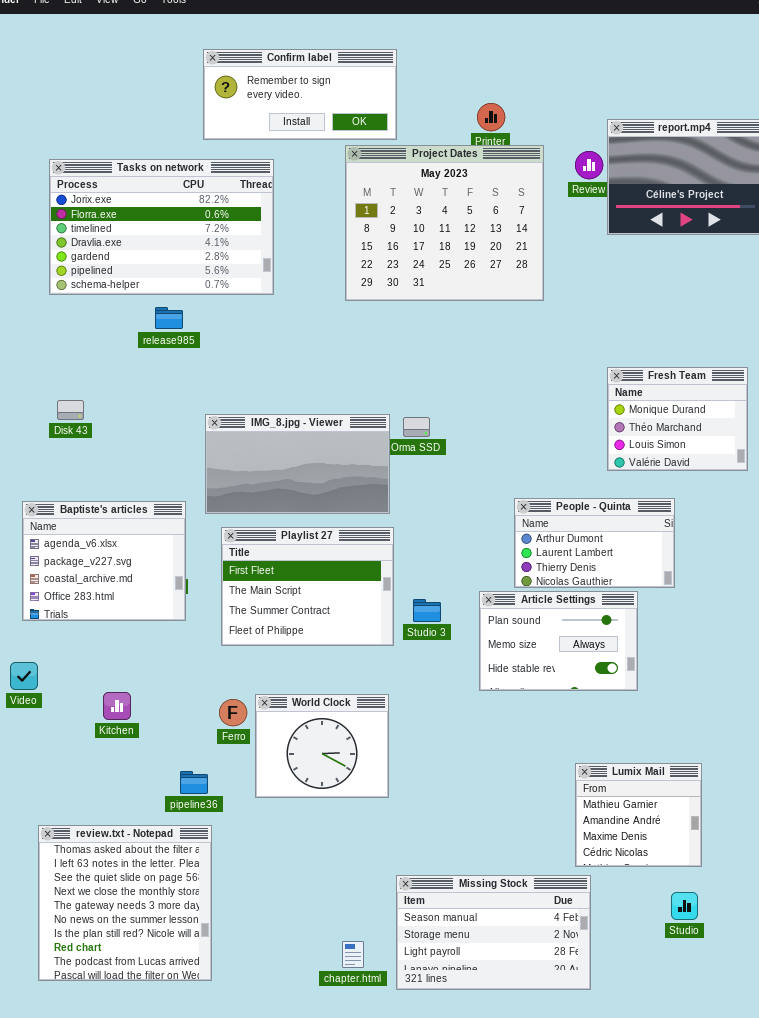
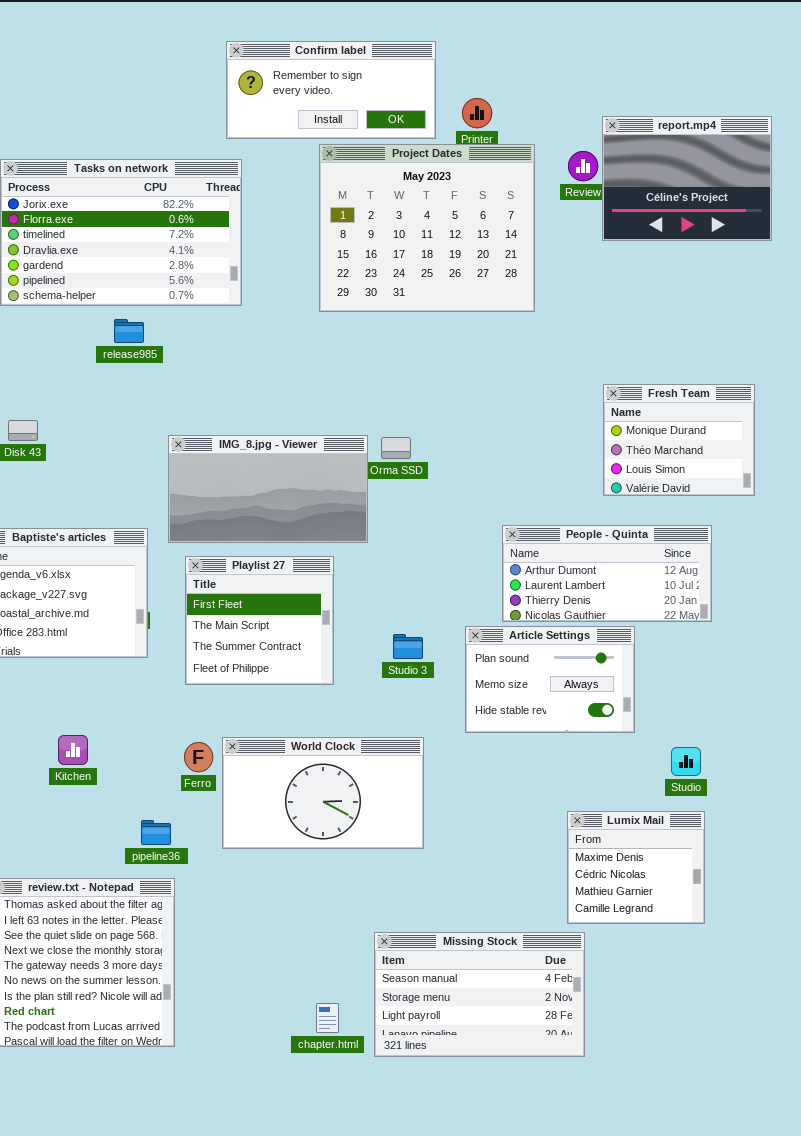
Confirm label: [203,49,397,140] -> [226,41,436,139], moved
People - Quinta: [514,498,675,588] -> [502,525,712,622], resized
Playlist 27: [221,527,394,646] -> [185,556,334,685], resized
World Clock: [255,694,389,798] -> [222,737,424,849], resized
Lumix Mail: [575,763,702,867] -> [567,811,705,924], scrolled down 2 rows
Studio: [671,892,698,920] -> [671,747,701,776], moved

